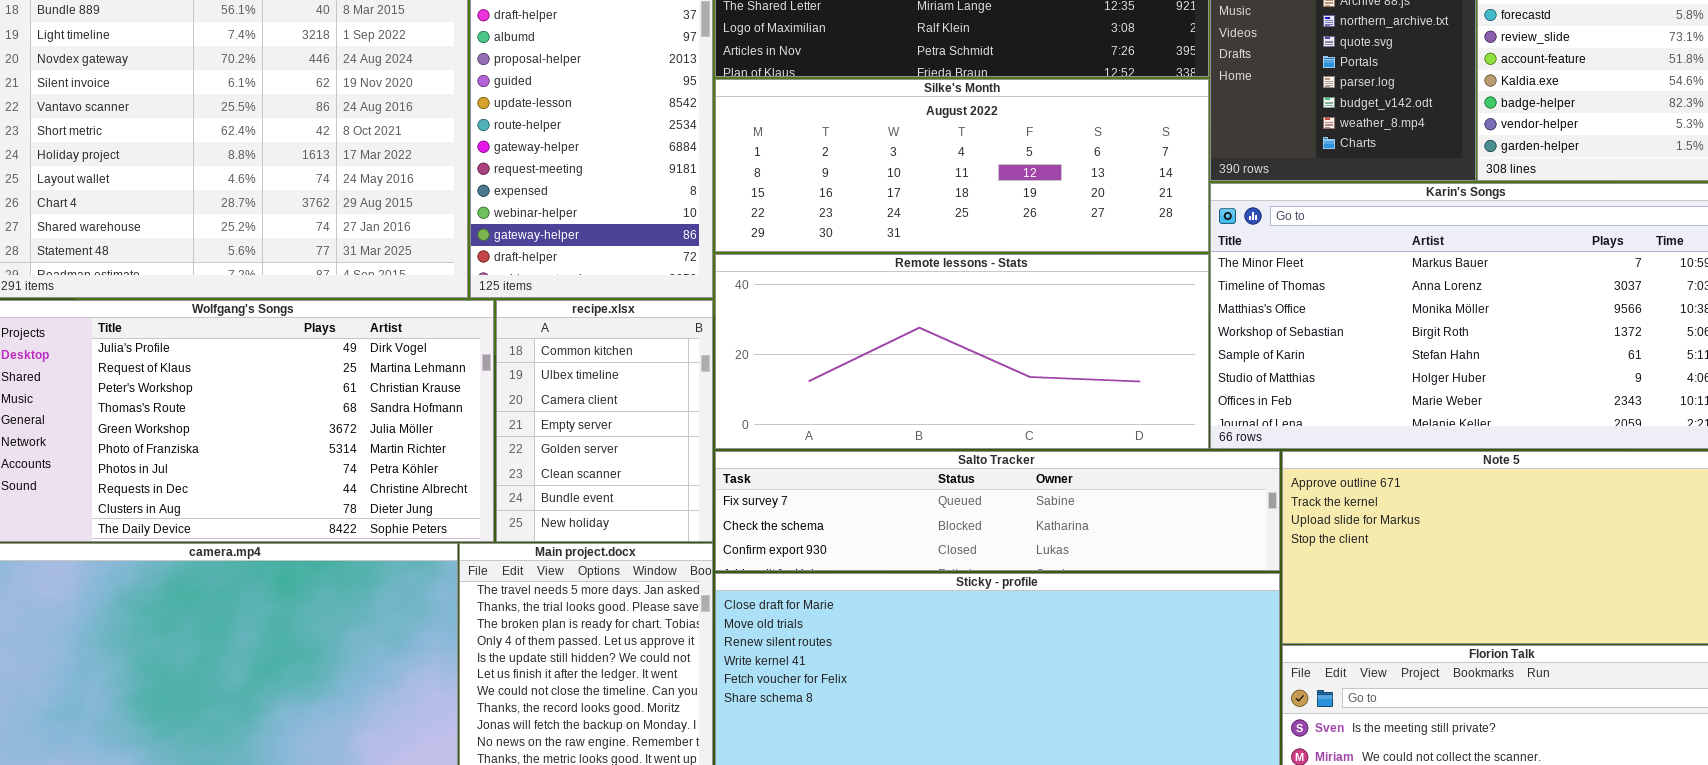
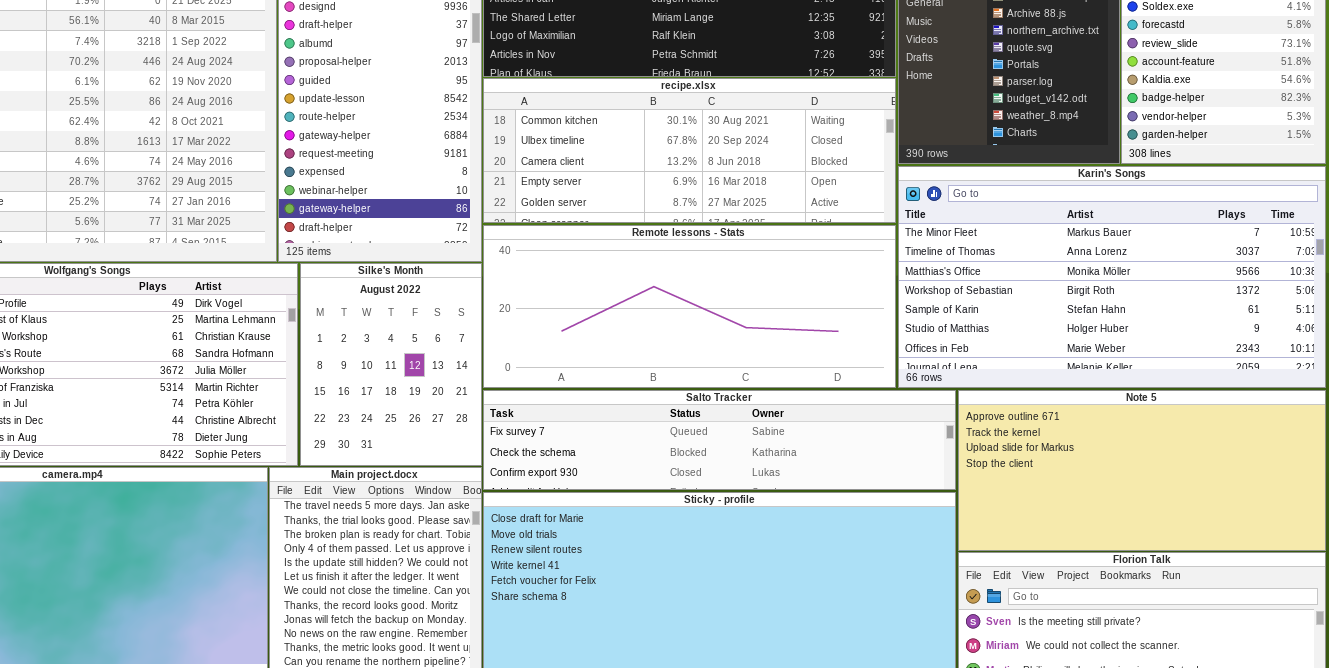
Silke's Month: [715,79,1209,252] -> [300,263,482,466], moved, resized
recipe.xlsx: [496,300,713,542] -> [483,78,896,223], moved, resized

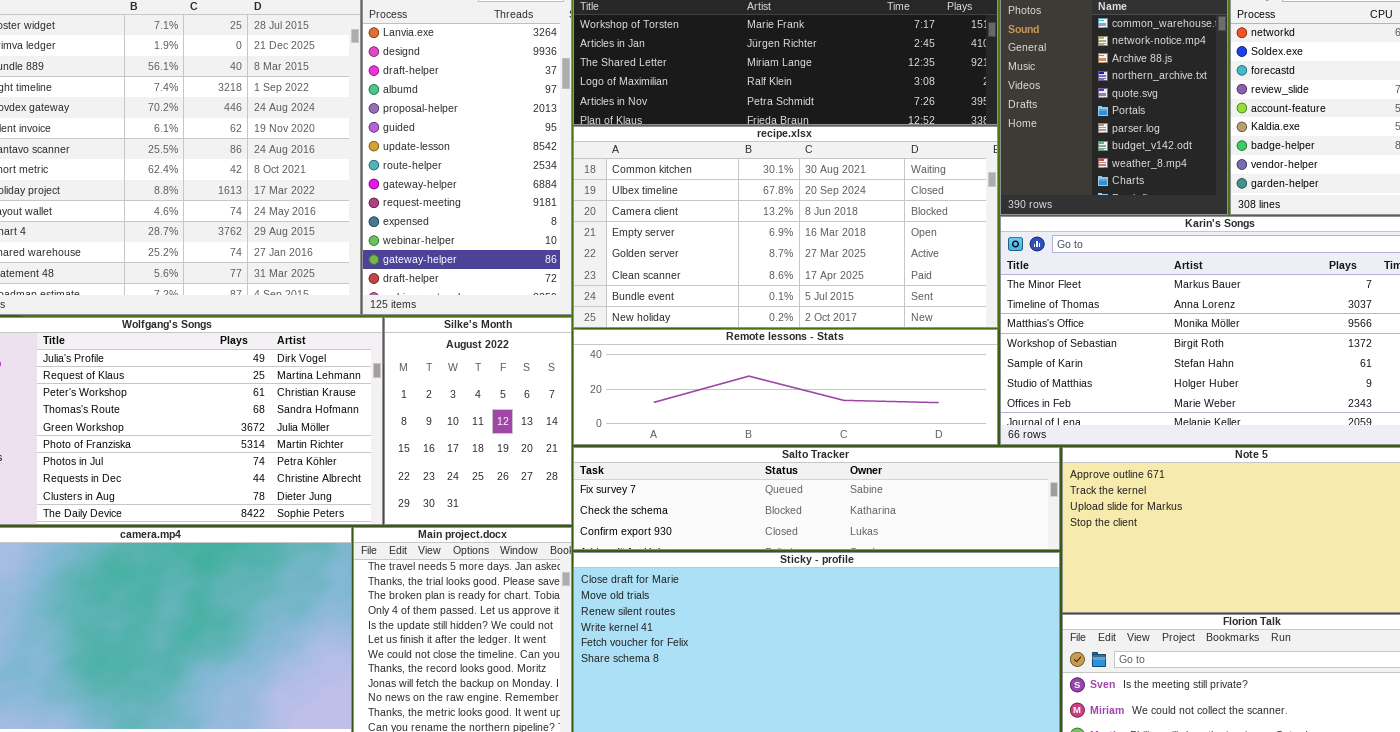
recipe.xlsx: [483,78,896,223] -> [573,126,998,328], resized
Remote lessons - Stats: [483,225,896,388] -> [573,329,998,445], resized

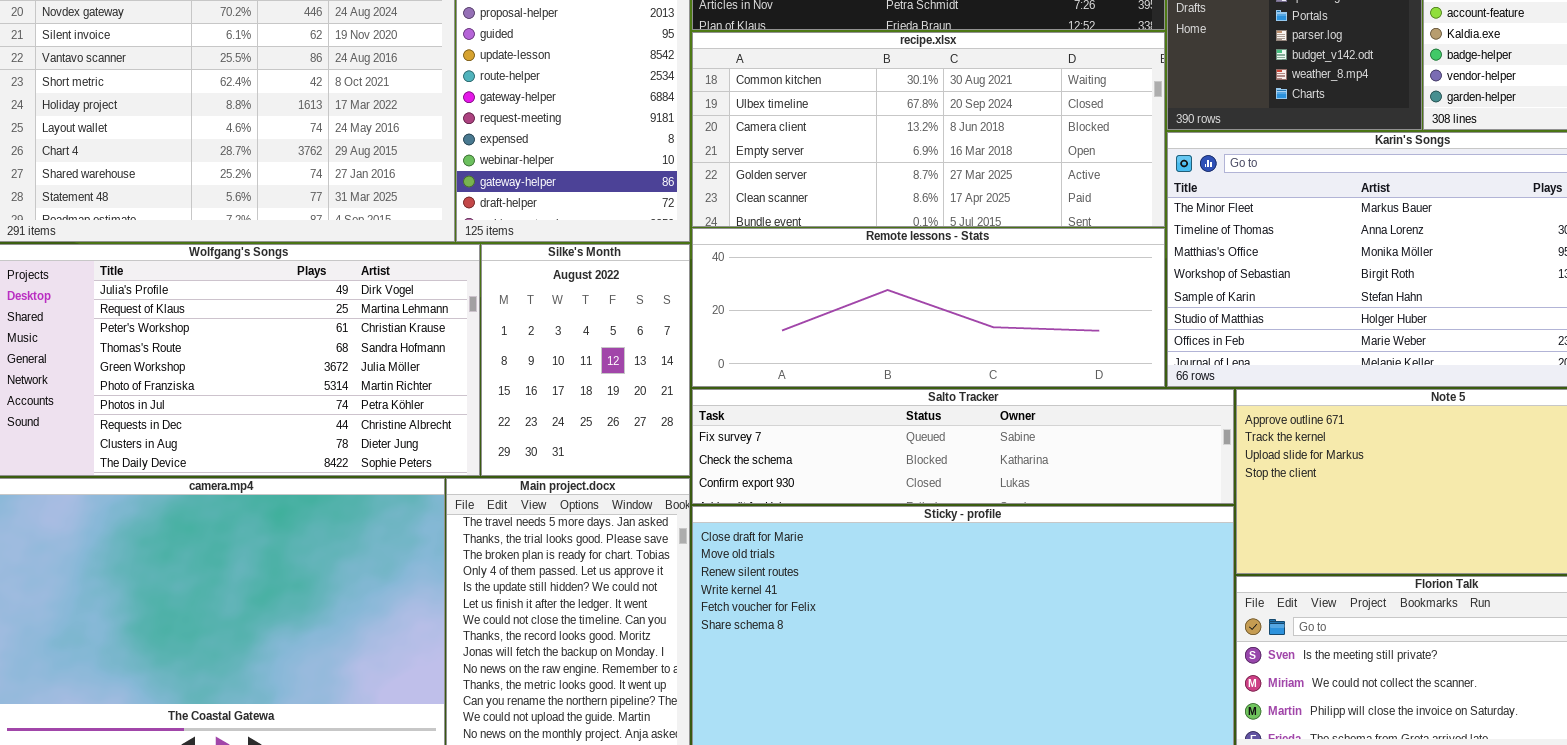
recipe.xlsx: [573,126,998,328] -> [692,32,1165,227], resized
Remote lessons - Stats: [573,329,998,445] -> [692,228,1165,387], resized

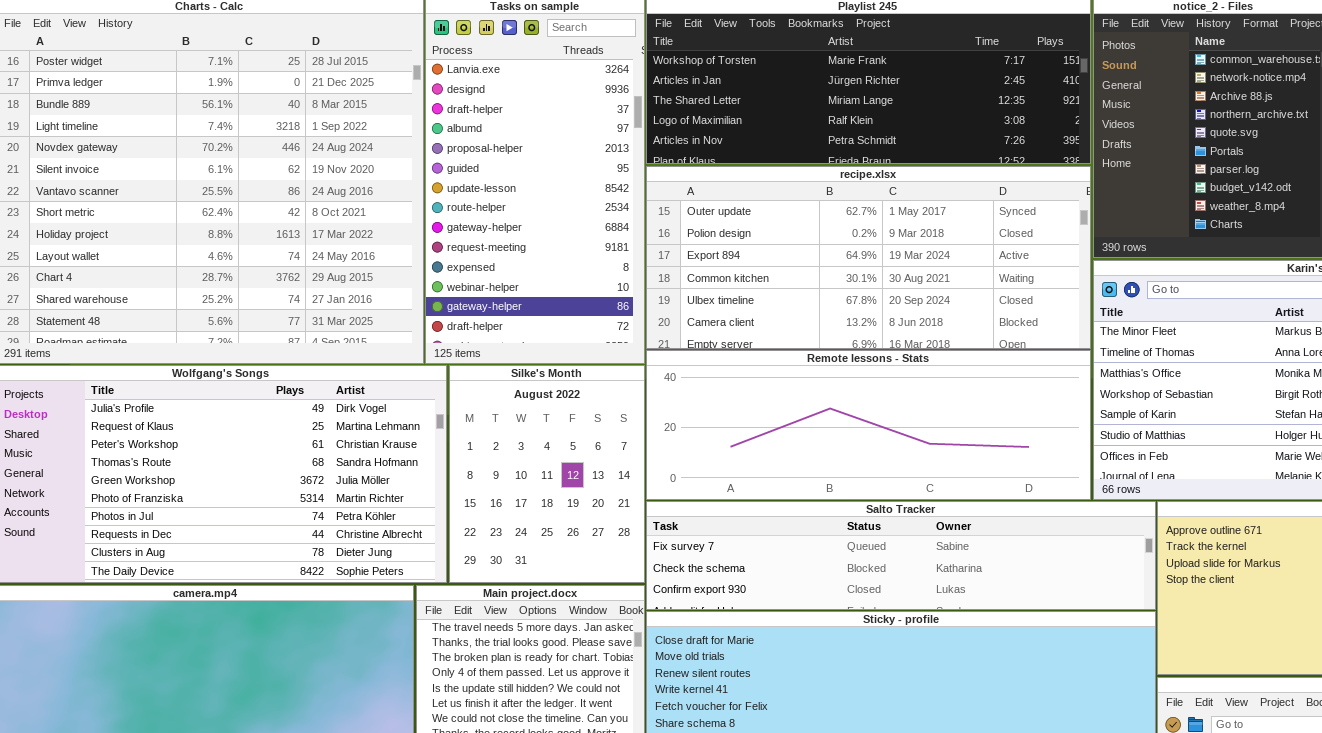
recipe.xlsx: [692,32,1165,227] -> [646,166,1091,349], scrolled up 3 rows

